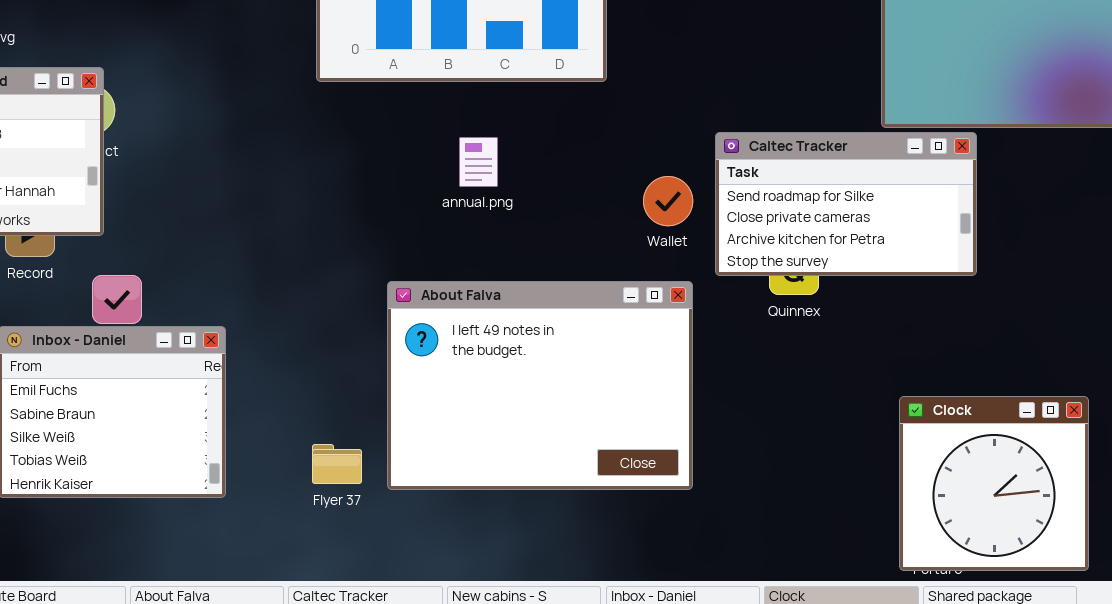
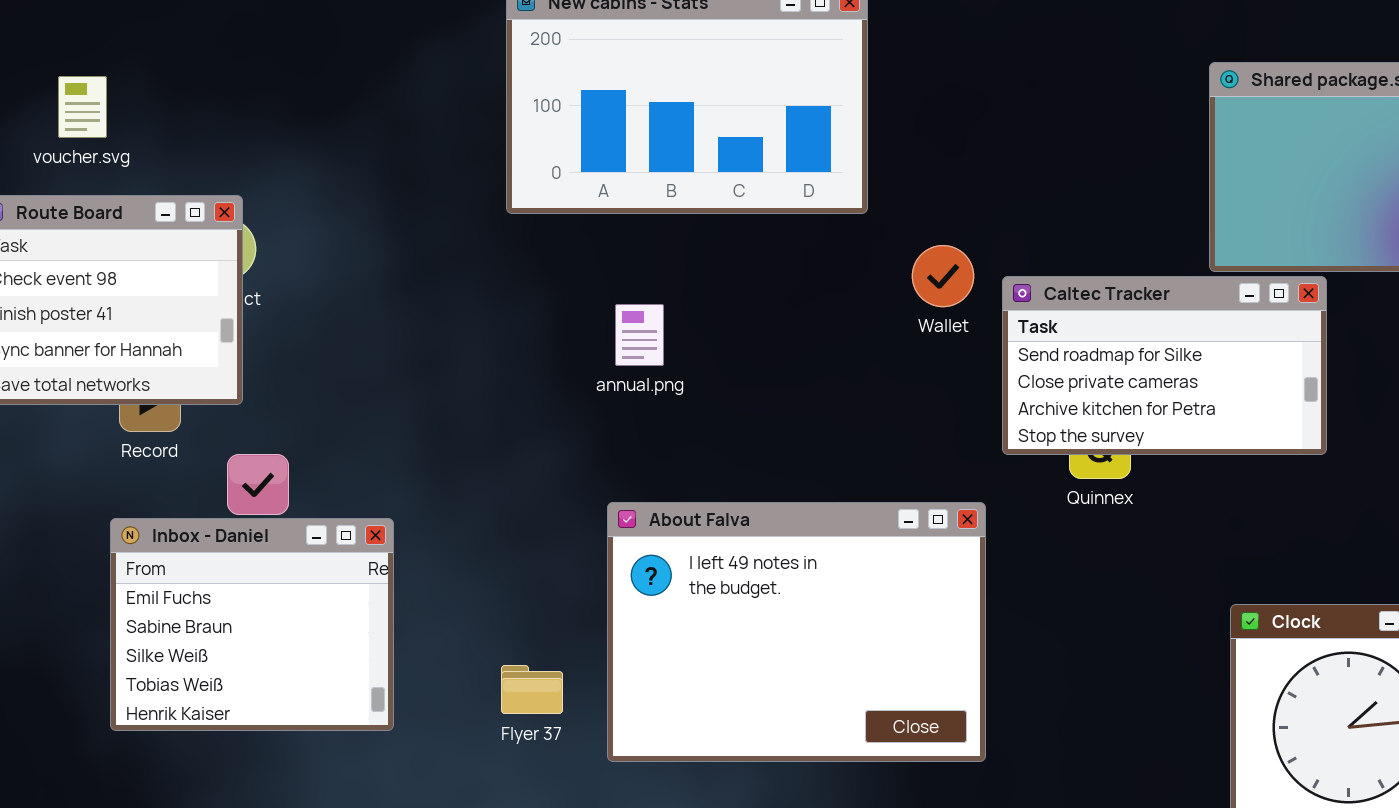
annual.png: [459,137,498,187] -> [615,304,664,366], moved
Wallet: [643,176,693,226] -> [912,245,974,307], moved
About Falva: [387,281,693,490] -> [607,502,986,762], moved

